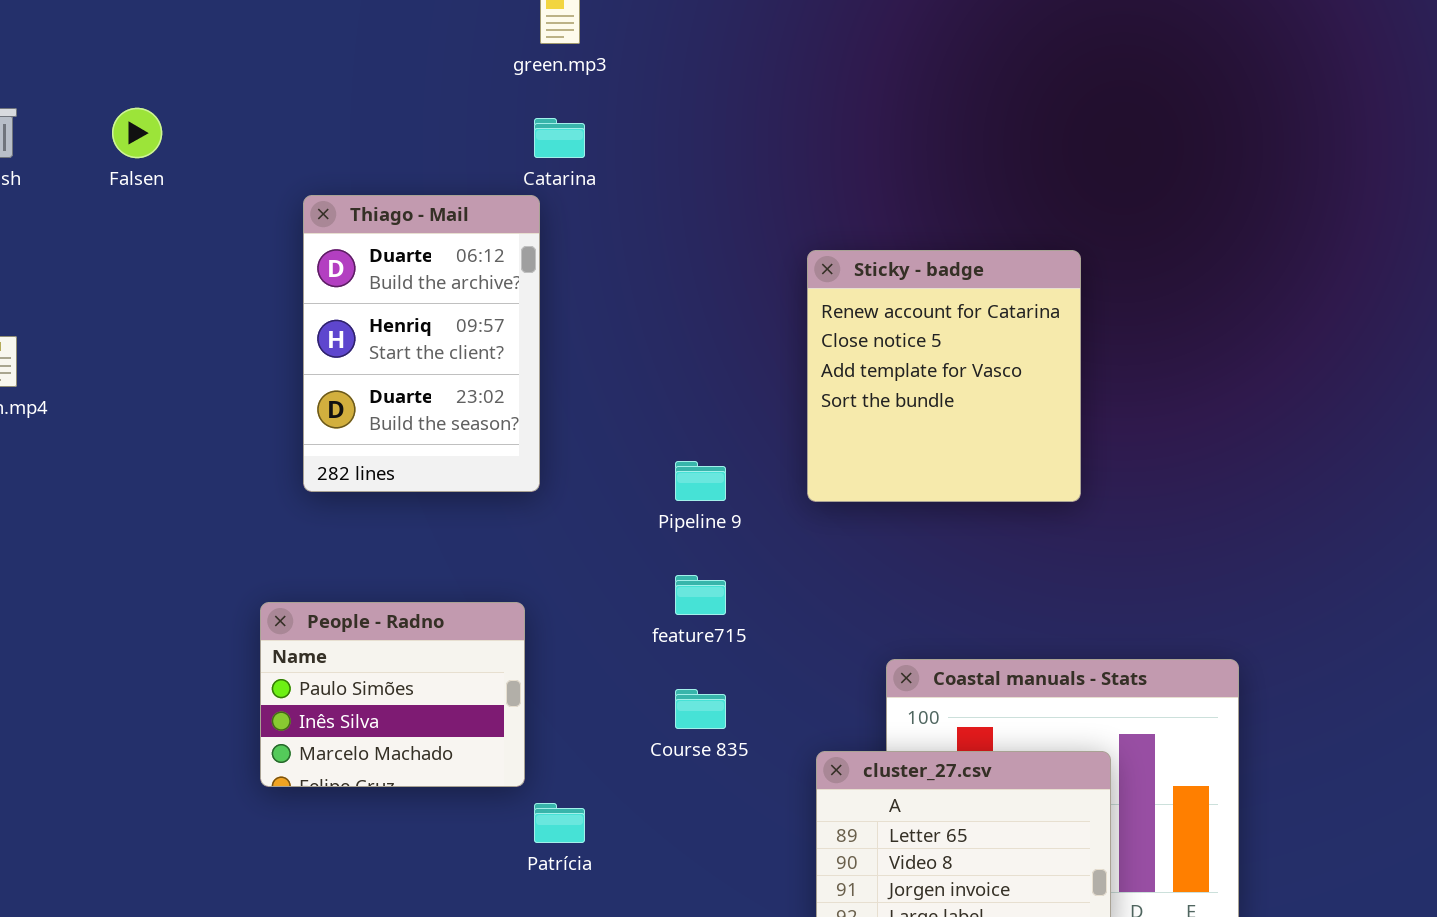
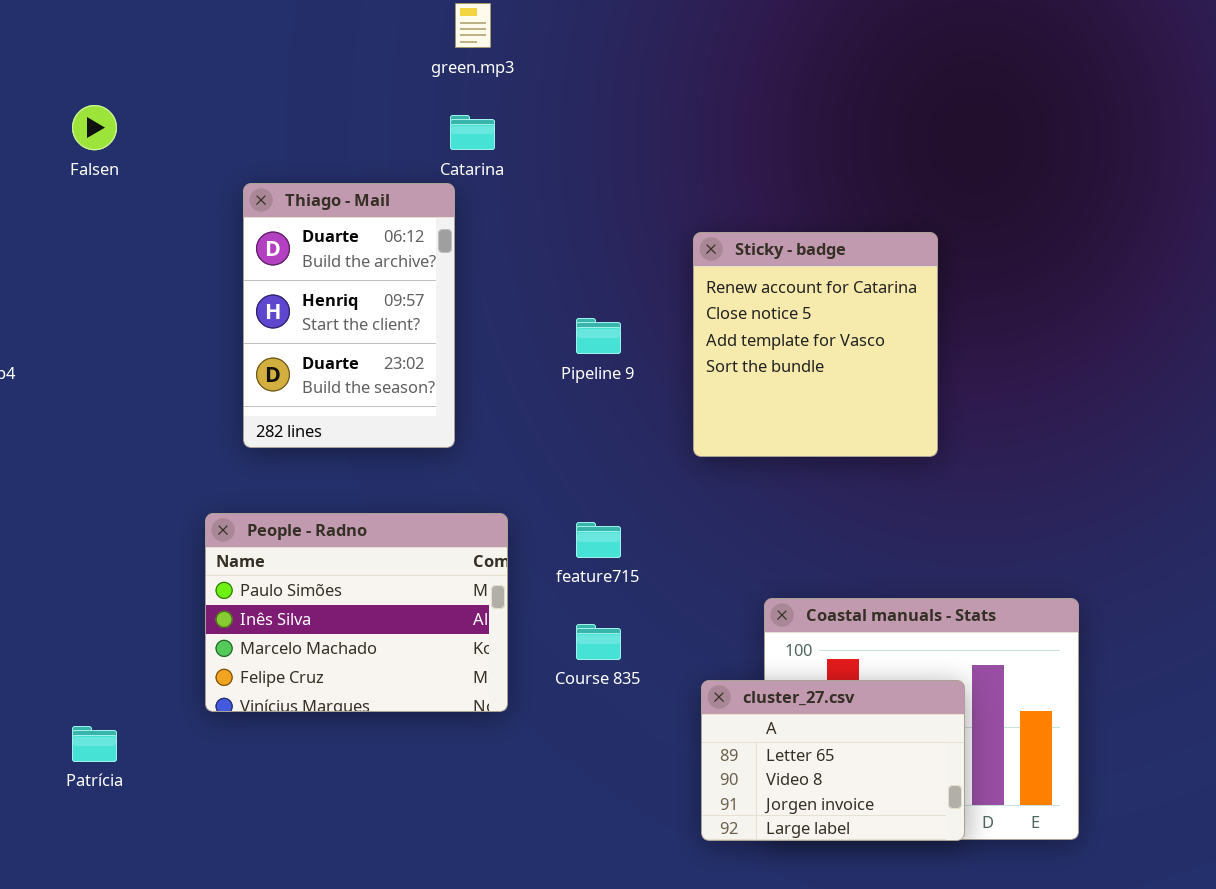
Pipeline 9: [675,461,726,501] -> [576,318,621,354], moved
People - Radno: [260,602,525,787] -> [205,513,508,712], resized
Patrícia: [534,803,585,843] -> [72,726,117,762], moved

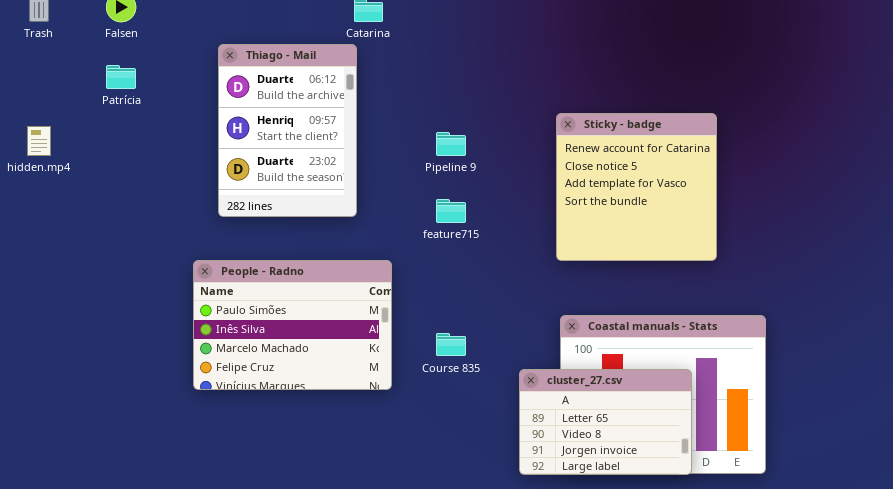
Sticky - badge: [693,232,938,457] -> [556,113,717,261], moved
feature715: [576,522,621,558] -> [436,199,466,223], moved
Patrícia: [72,726,117,762] -> [106,65,136,89], moved

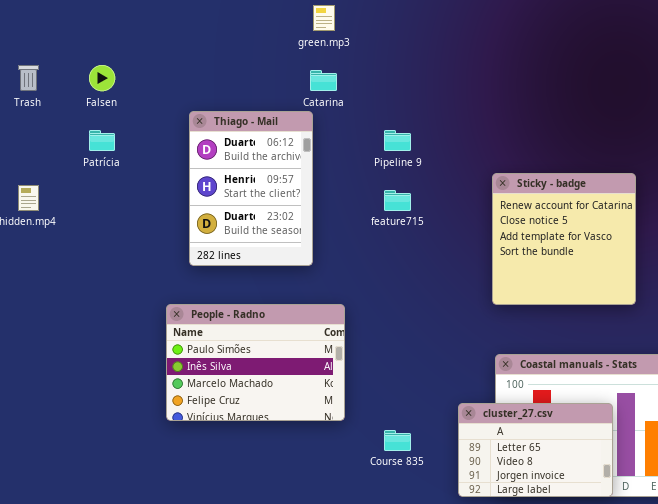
Pipeline 9: [436,132,466,156] -> [384,130,411,151], moved
feature715: [436,199,466,223] -> [384,190,411,211], moved
Course 835: [436,333,466,356] -> [384,430,411,451], moved

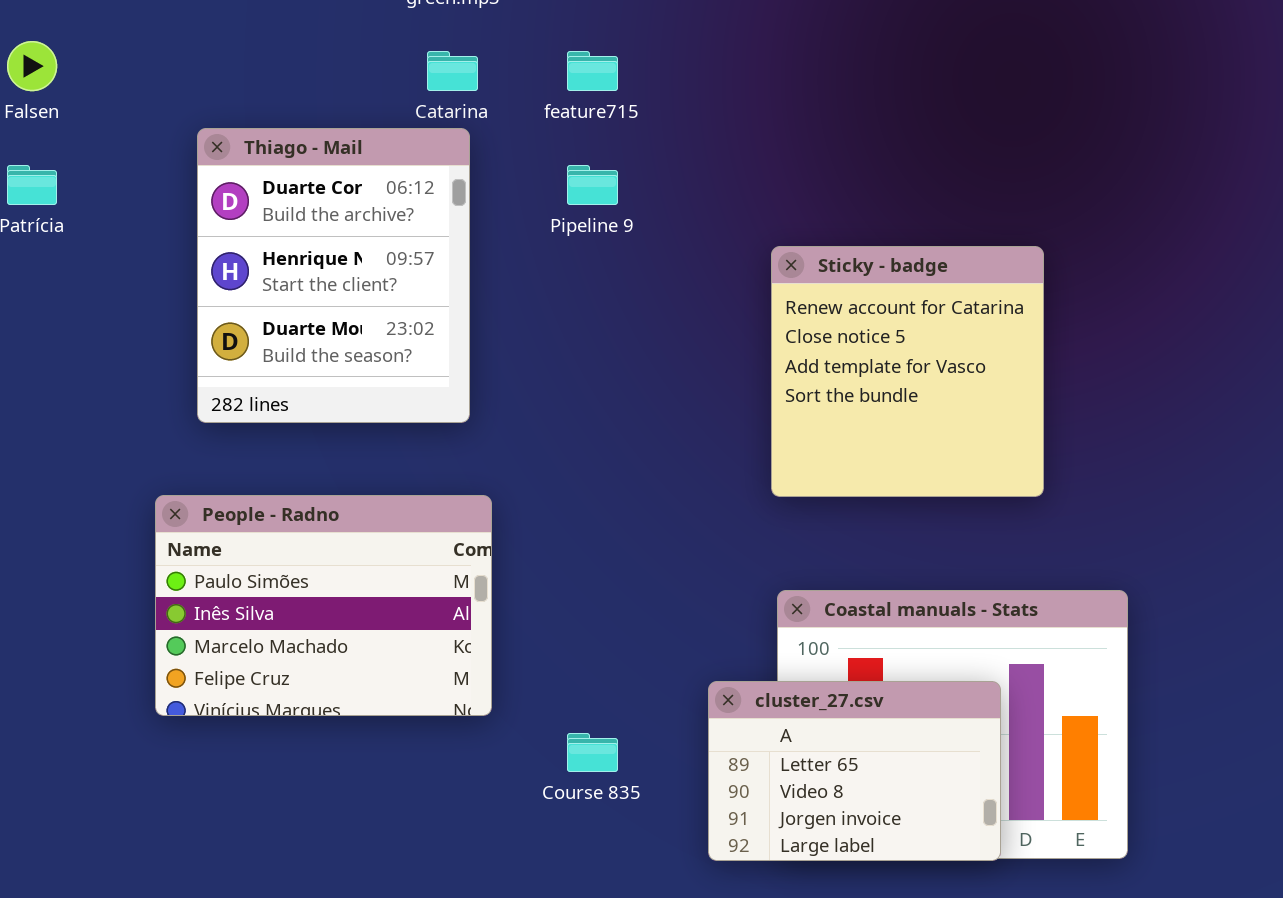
Thiago - Mail: [189,111,313,266] -> [197,128,470,423], resized
feature715: [384,190,411,211] -> [567,51,618,91], moved

